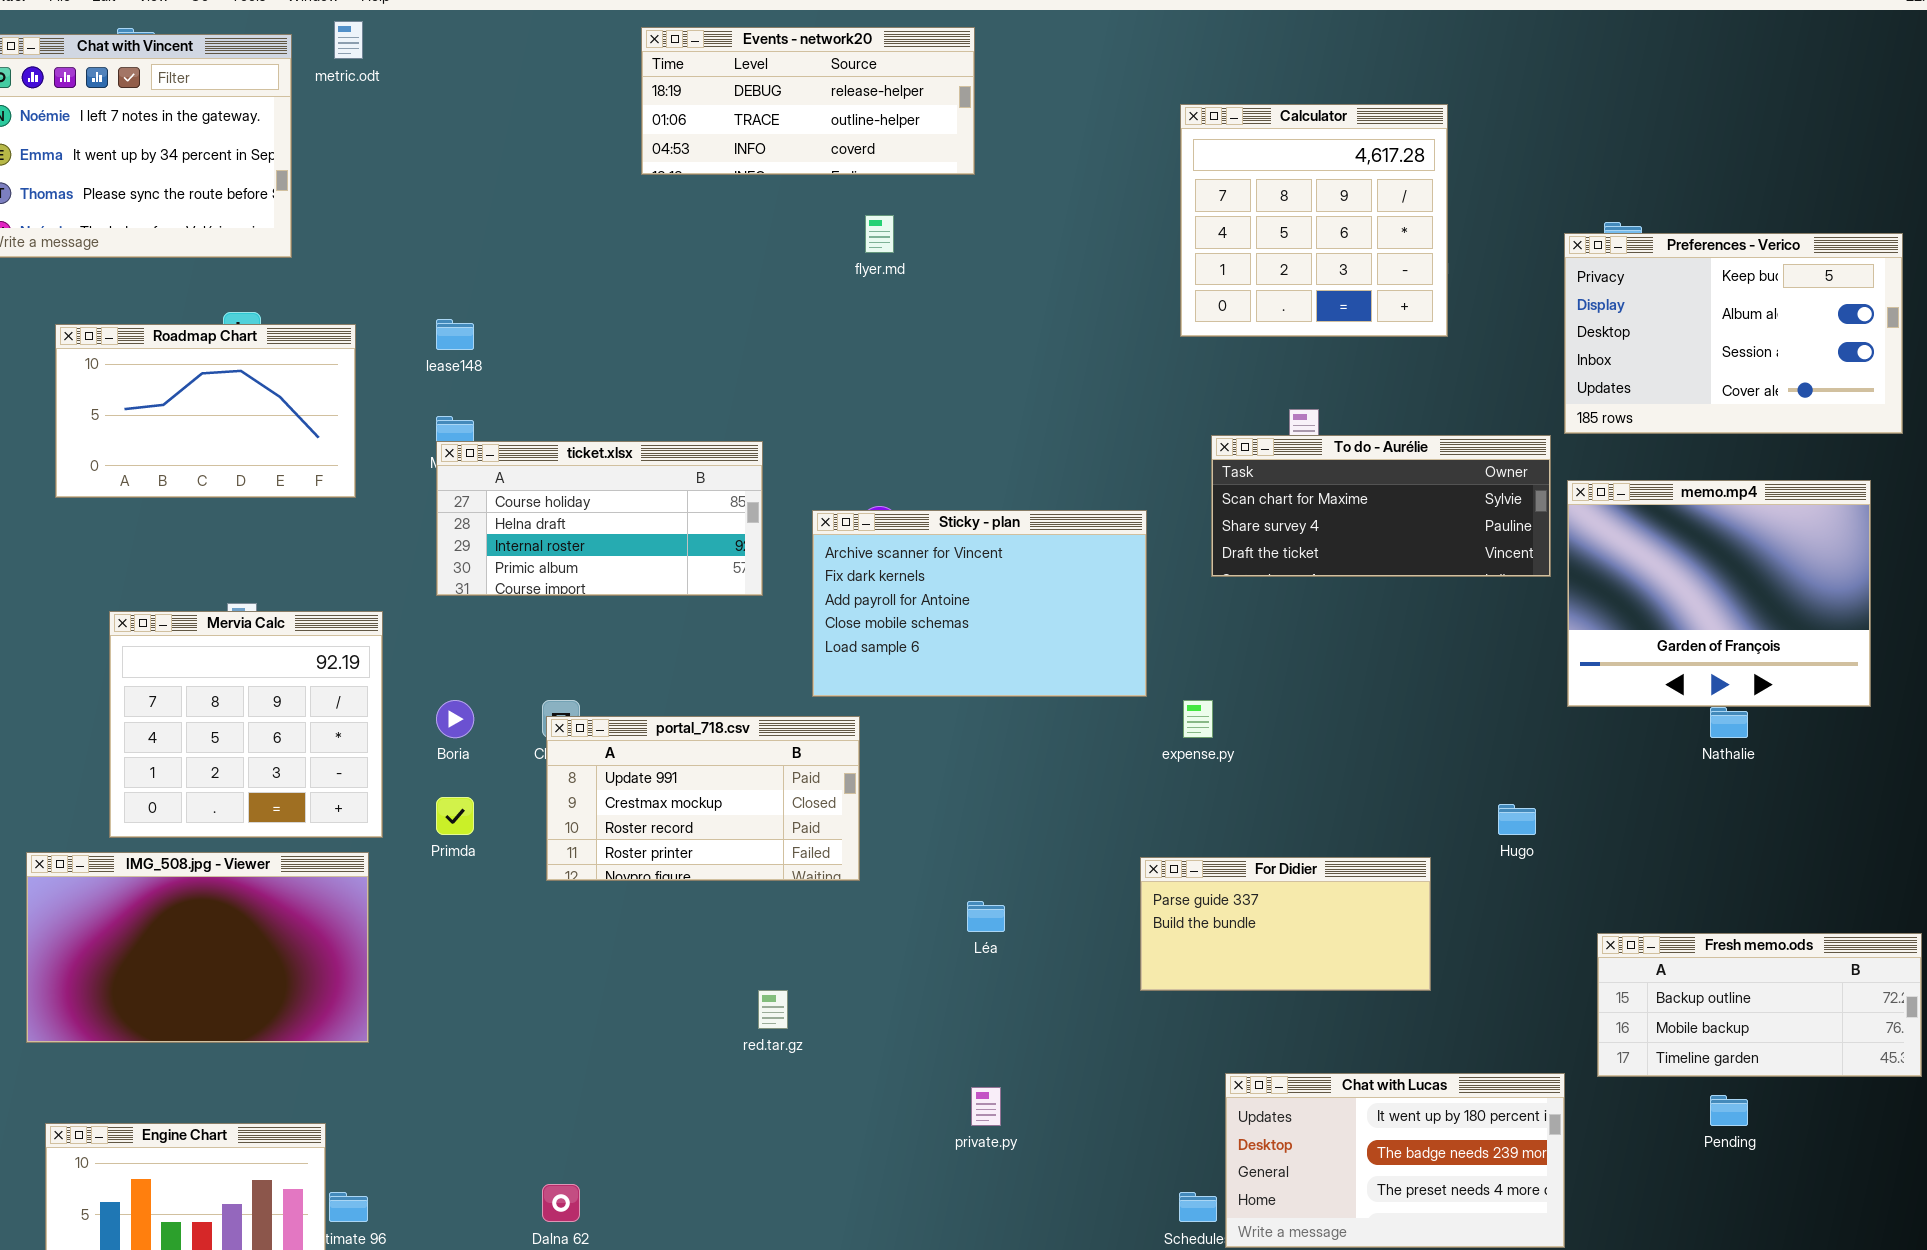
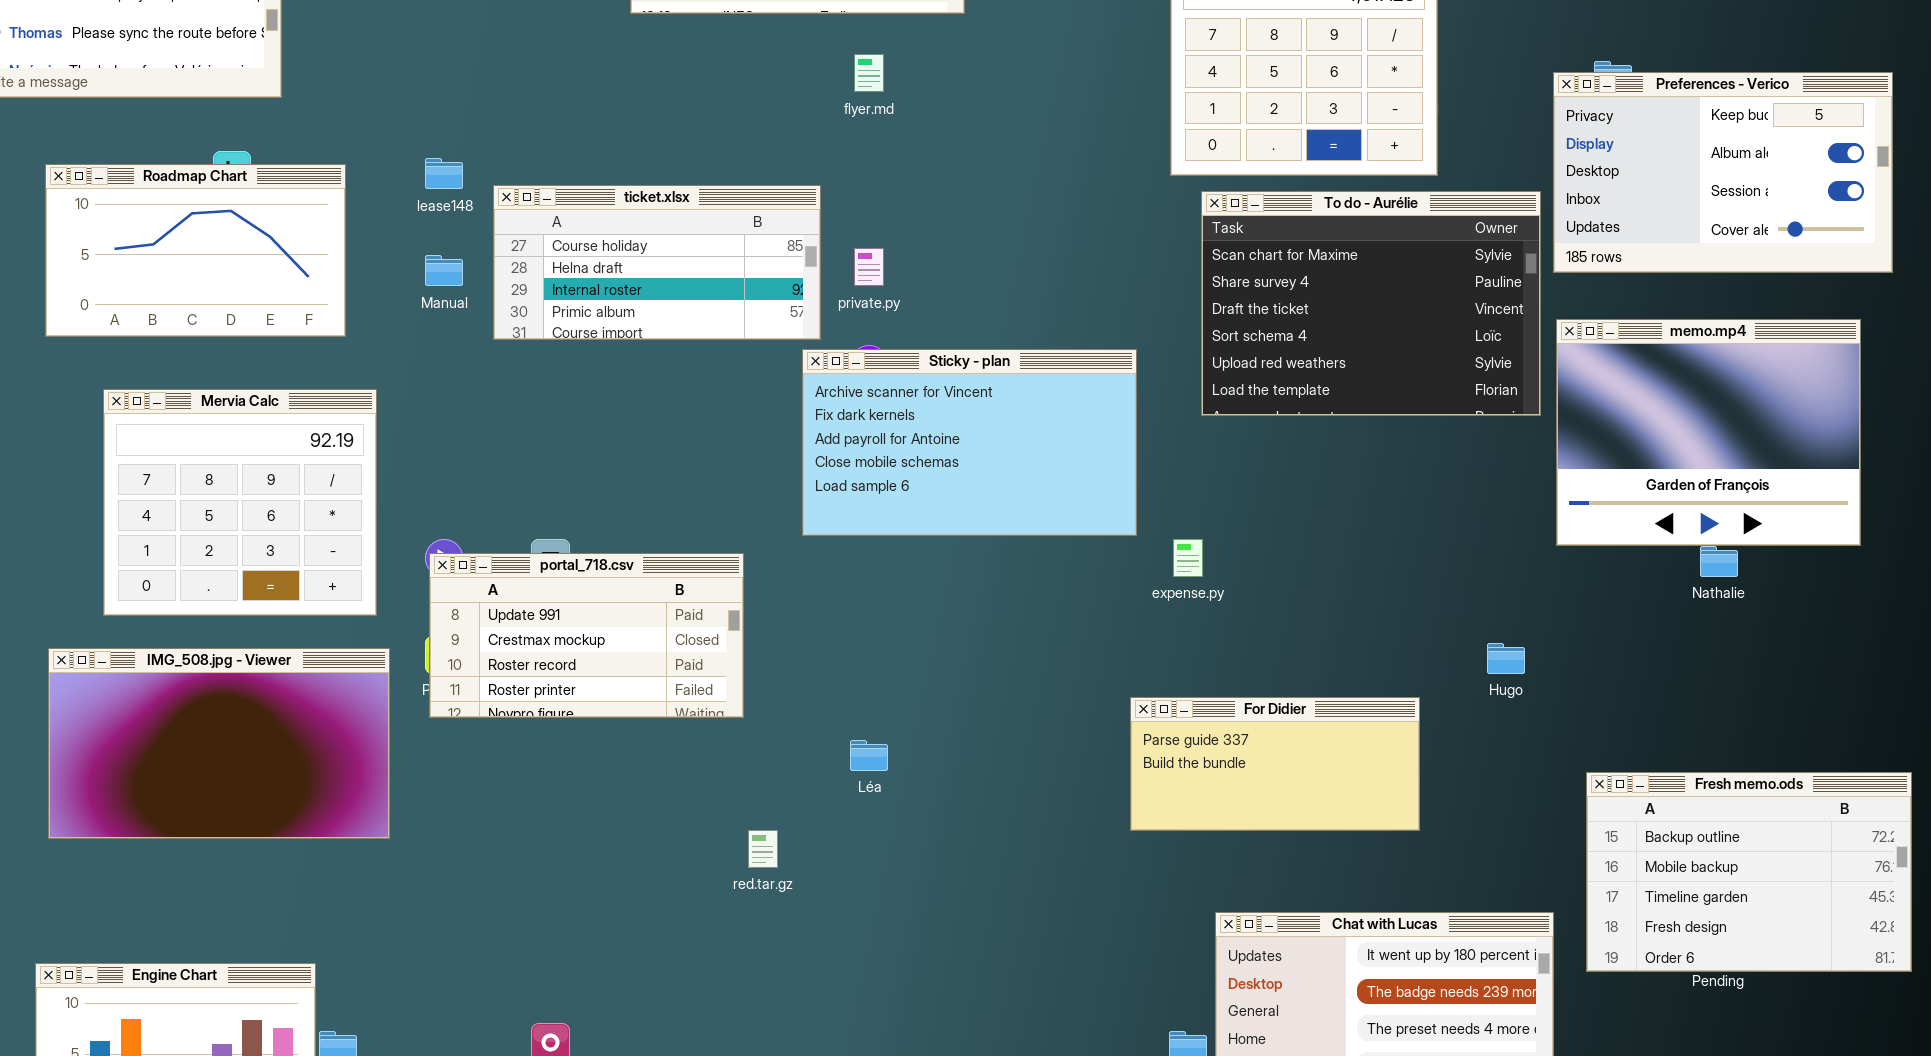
To do - Aurélie: [1211,435,1551,577] -> [1201,191,1541,416], resized
ticket.xlsx: [436,441,763,596] -> [493,185,821,340], moved
Mervia Calc: [109,611,383,838] -> [103,389,377,616], moved
portal_718.csv: [546,716,860,881] -> [429,553,744,718], moved
IMG_508.jpg - Viewer: [26,852,369,1043] -> [48,648,390,839], moved
Léa: [967,901,1005,932] -> [850,740,888,771], moved
Fresh memo.ods: [1597,933,1922,1077] -> [1586,772,1912,972], resized
private.py: [971,1087,1001,1126] -> [854,248,884,286], moved

